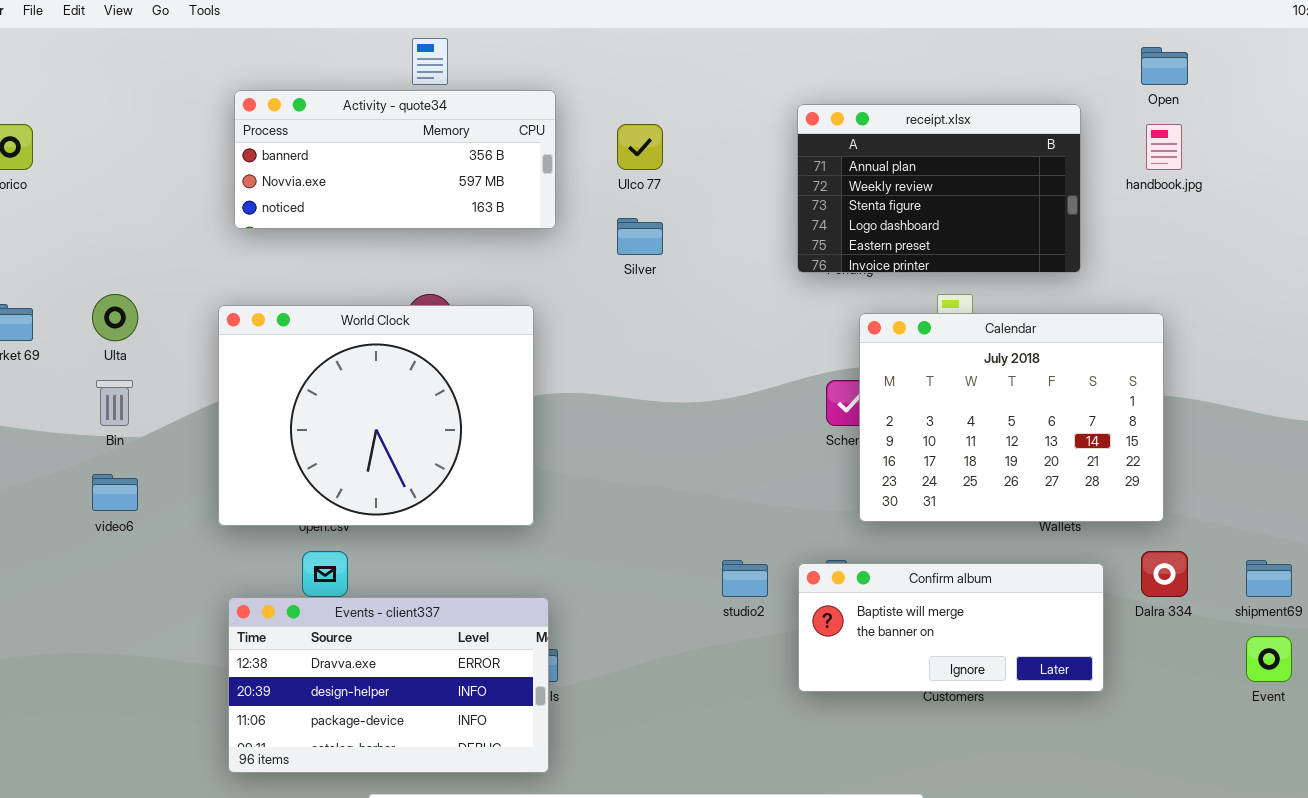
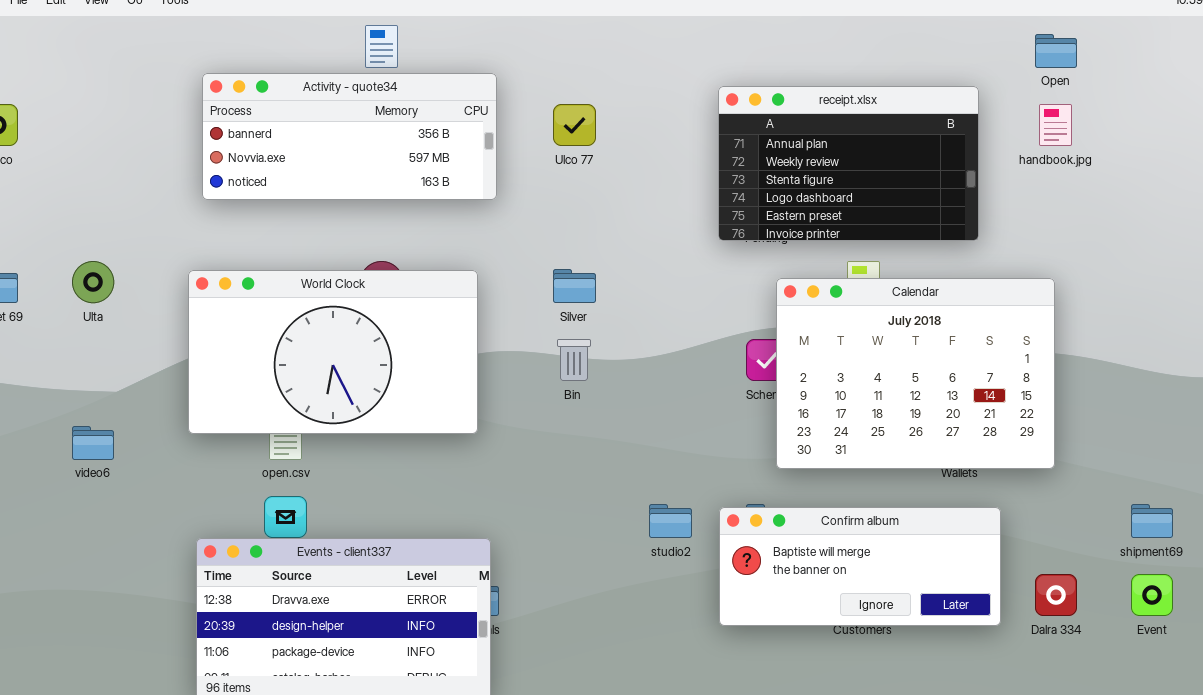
Silver: [617,218,663,255] -> [553,269,596,303], moved
World Clock: [218,305,534,526] -> [188,270,478,434], resized
Bin: [96,380,133,426] -> [557,339,591,381], moved
Dalra 334: [1141,551,1188,597] -> [1035,574,1077,616], moved

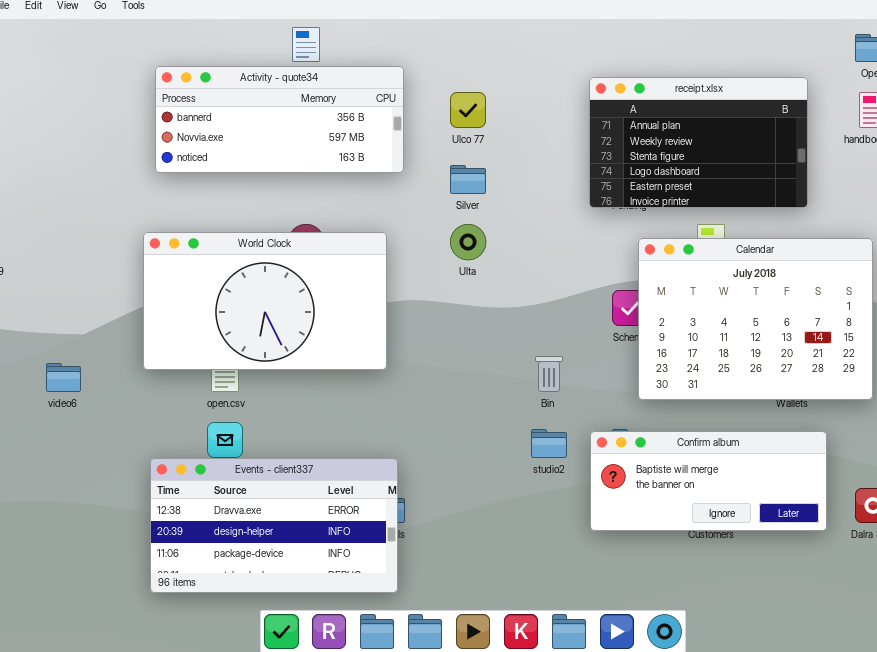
Ulta: [72,261,114,303] -> [450,224,486,260], moved
Silver: [553,269,596,303] -> [450,165,486,194], moved
Bin: [557,339,591,381] -> [535,356,563,392], moved

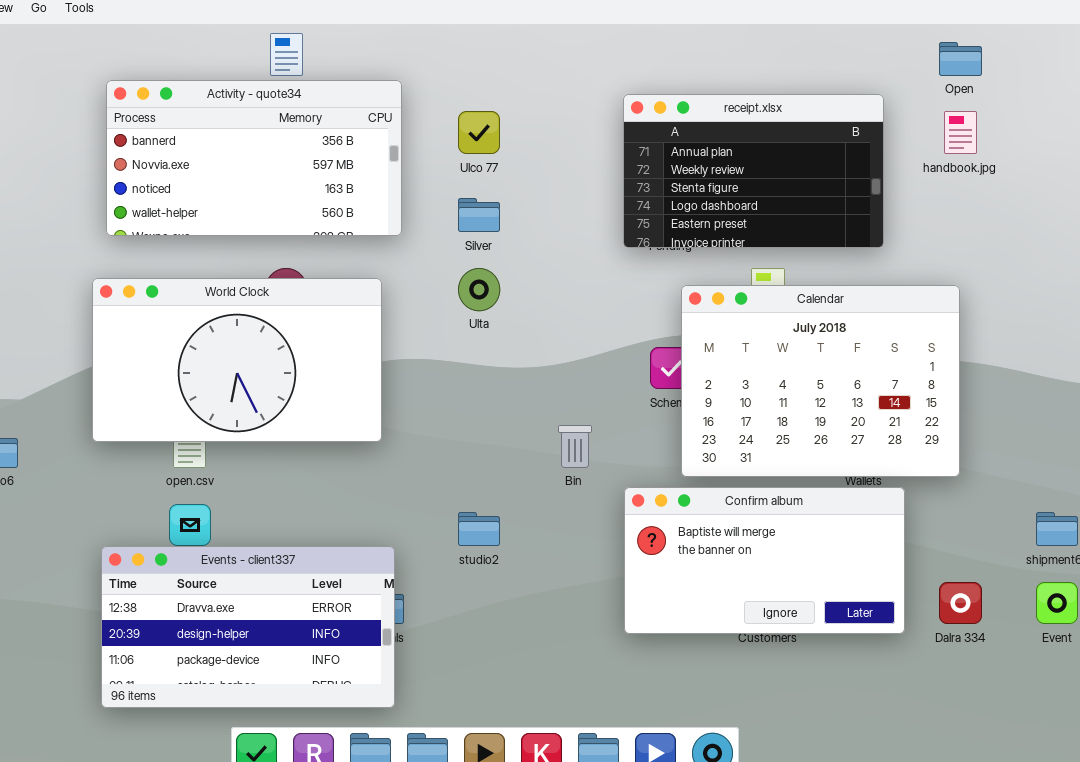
Activity - quote34: [155,66,404,173] -> [106,80,402,236], resized
studio2: [531,429,567,458] -> [458,512,500,546], moved
Confirm album: [590,431,827,531] -> [624,487,905,634], resized

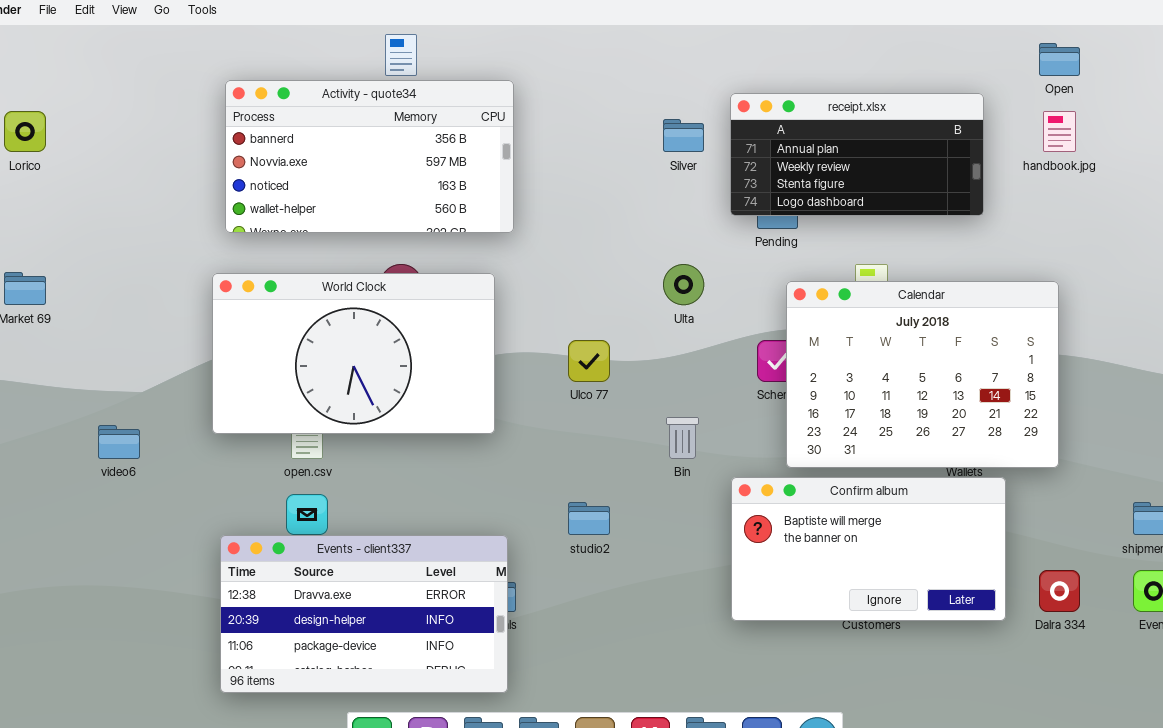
receipt.xlsx: [623,94,884,248] -> [730,93,984,216], resized
Ulco 77: [458,111,500,154] -> [568,340,610,382], moved
Silver: [458,198,500,232] -> [663,119,704,152], moved
Ulta: [458,268,500,311] -> [663,264,704,305], moved

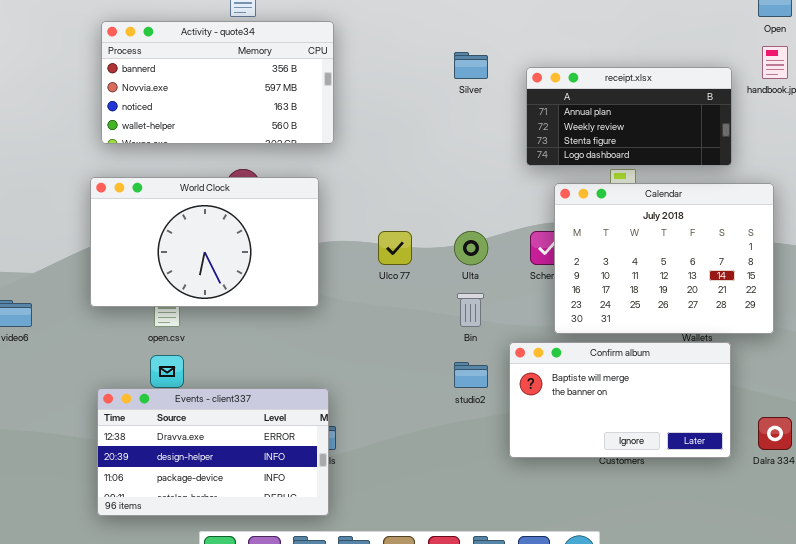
receipt.xlsx: [730,93,984,216] -> [526,67,732,166], moved
Ulta: [663,264,704,305] -> [454,231,488,265], moved
studio2: [568,502,610,535] -> [454,362,488,388], moved

